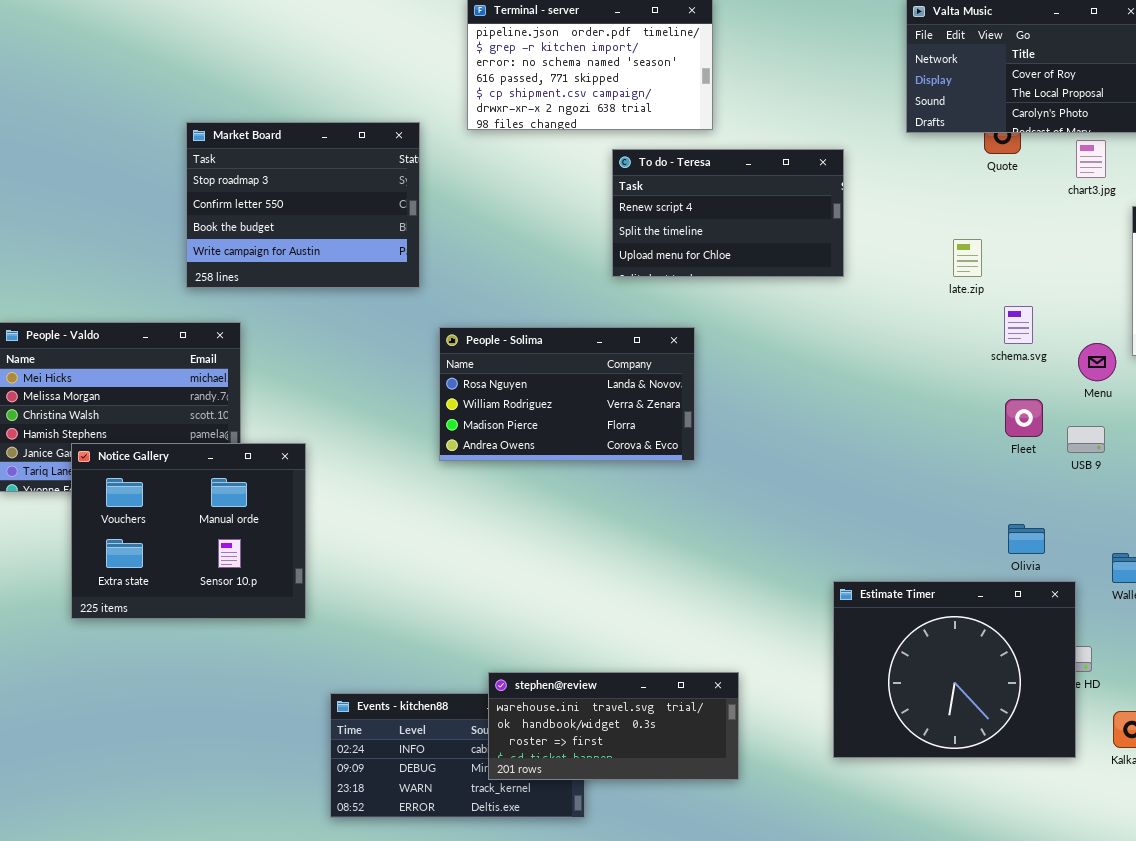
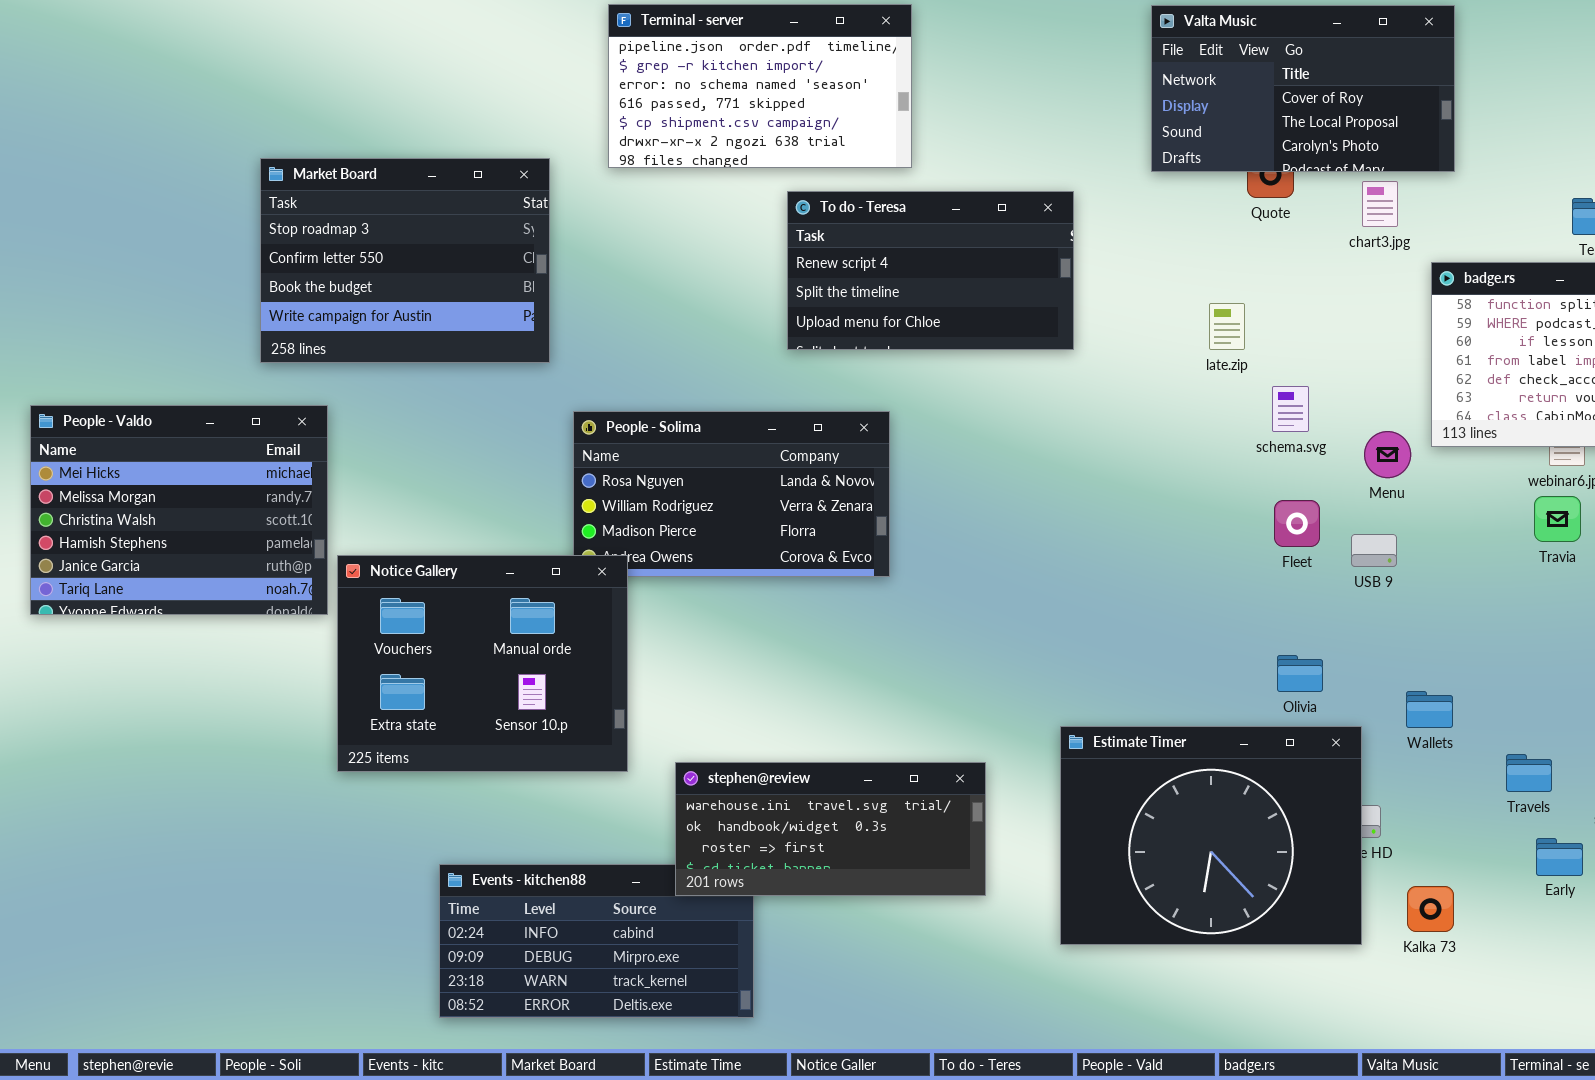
Notice Gallery: [71,443,306,619] -> [337,555,628,772], moved
stephen@review: [488,672,739,780] -> [675,762,986,896], moved

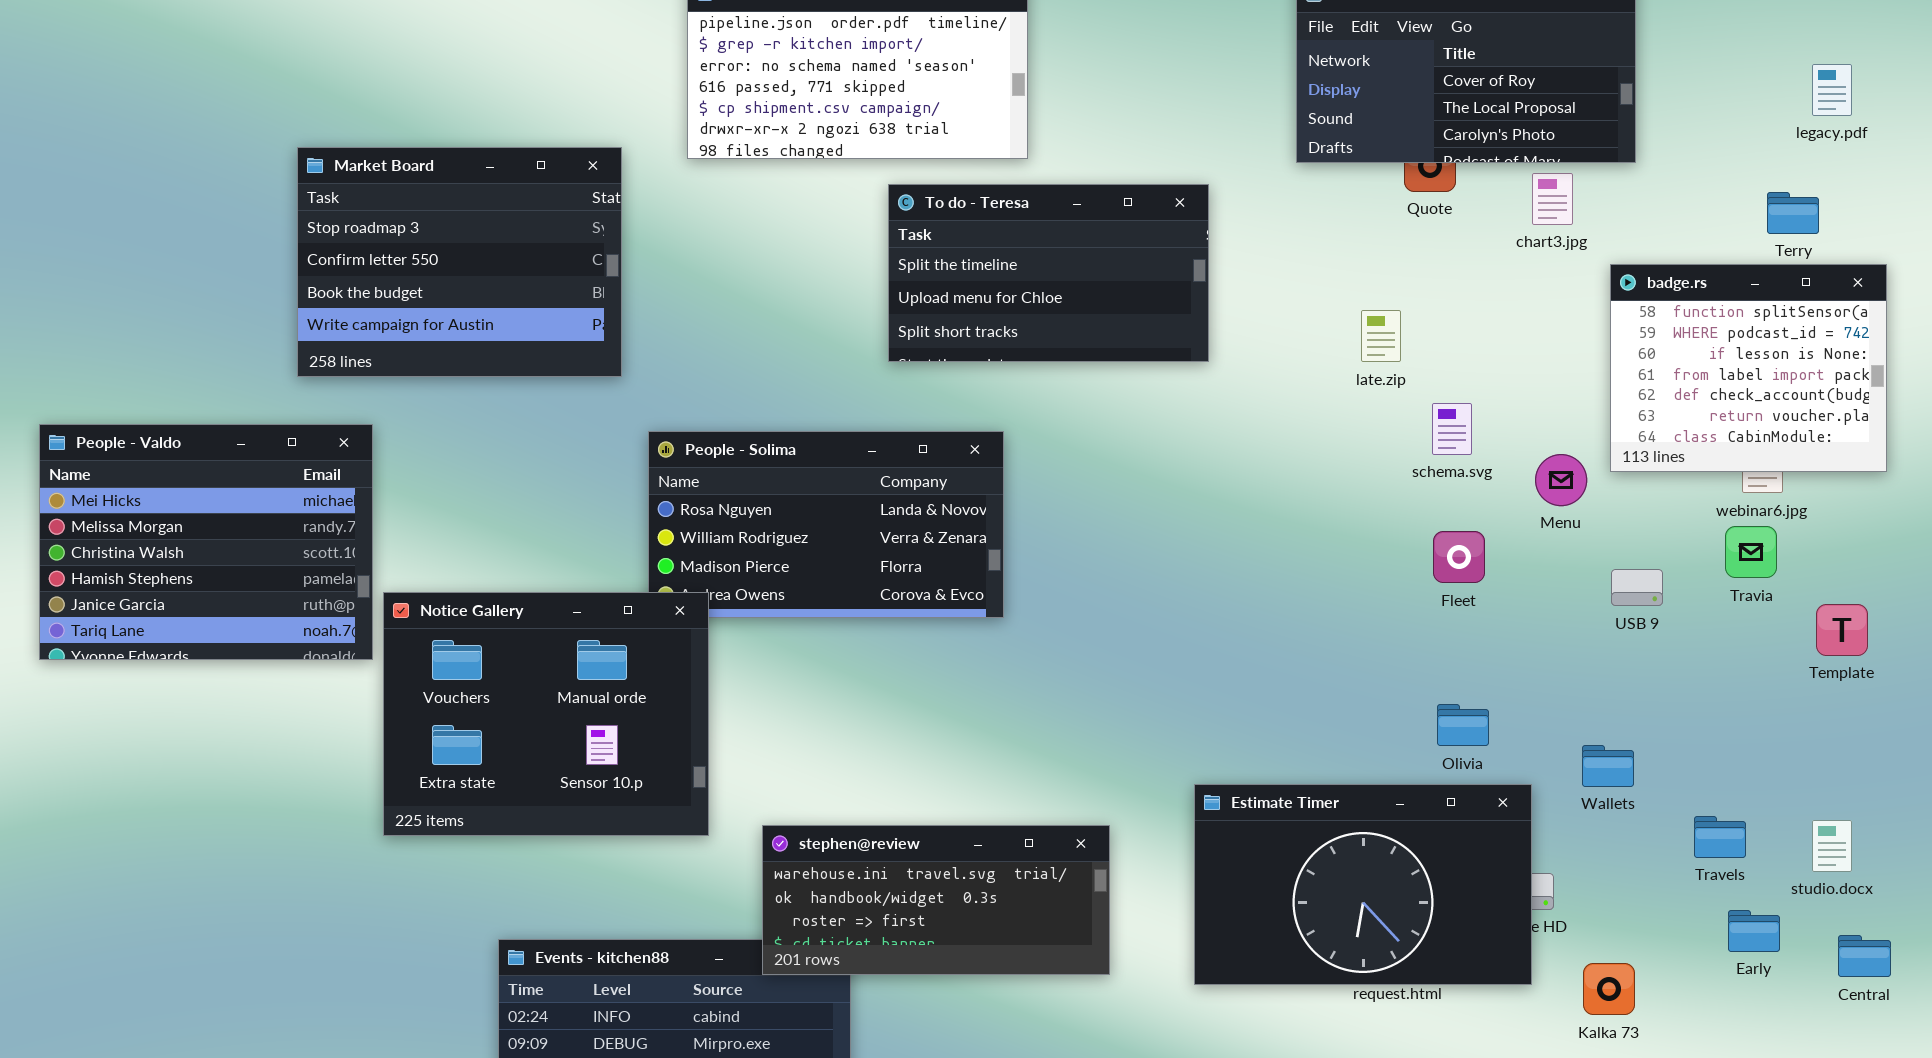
To do - Teresa: [787,191,1074,350] -> [888,184,1209,362], scrolled down 1 row
USB 9: [1351,534,1397,567] -> [1611,569,1663,606], moved
Estimate Timer: [1060,726,1362,945] -> [1194,784,1532,985], resized

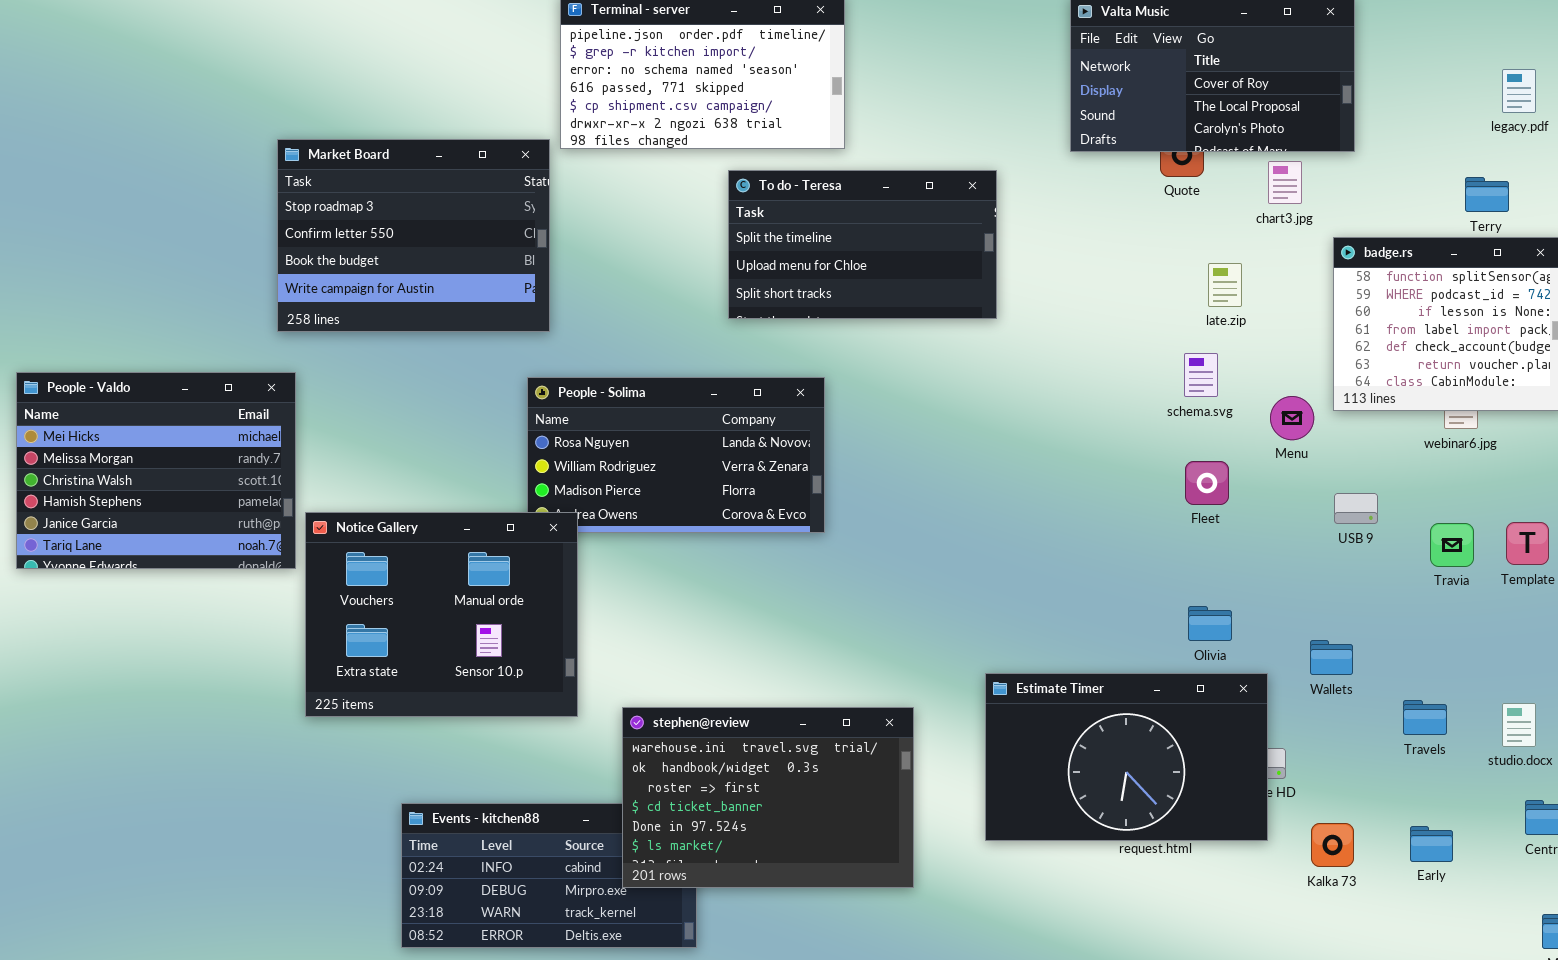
Market Board: [297,147,622,377] -> [277,139,550,332], moved
late.zip: [1361,310,1401,362] -> [1208,263,1242,307], moved
Travia: [1725,526,1777,578] -> [1430,523,1474,567], moved
stephen@review: [762,825,1110,975] -> [622,707,914,888], resized
Early: [1728,910,1780,952] -> [1410,826,1453,862], moved

